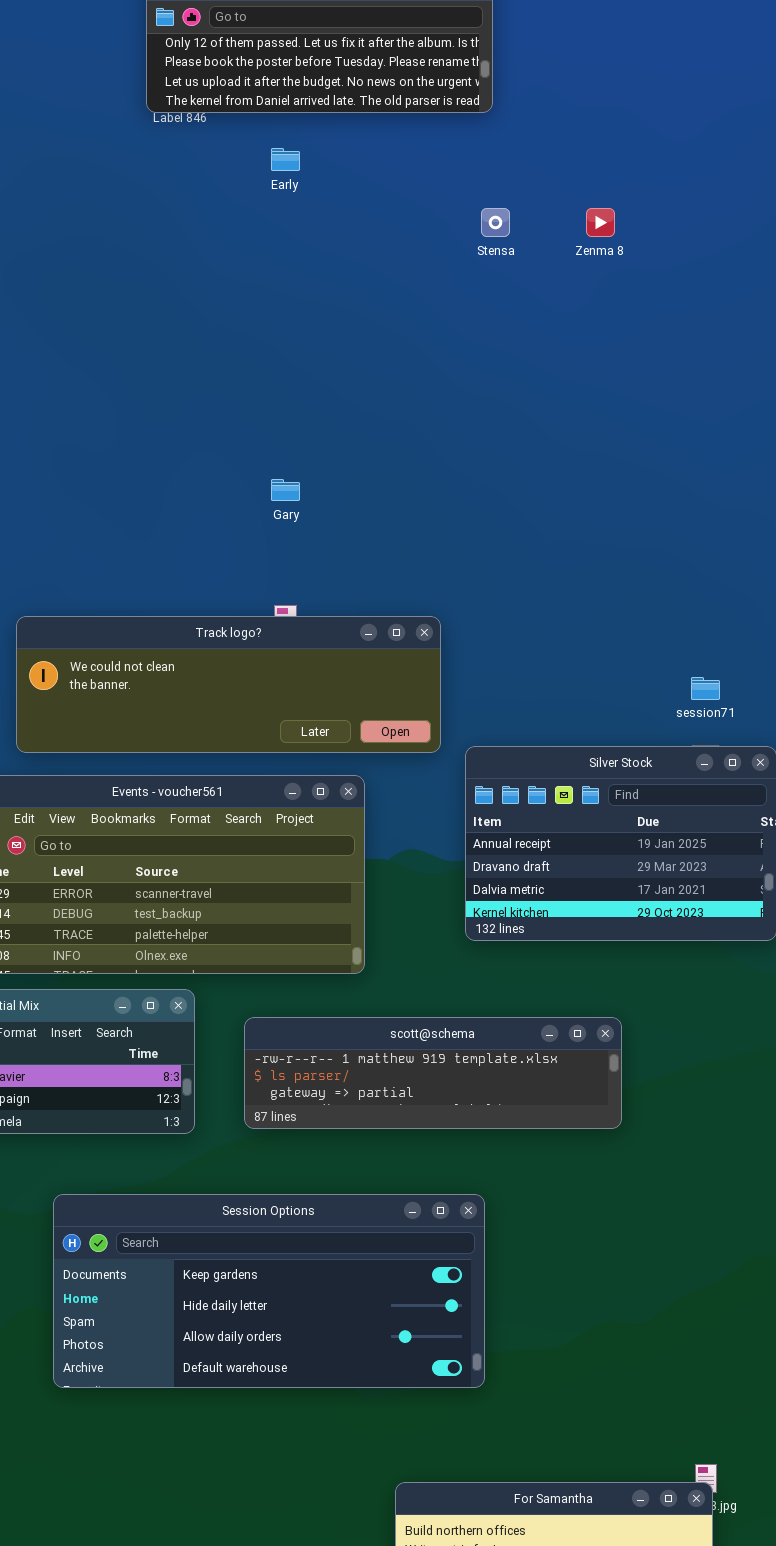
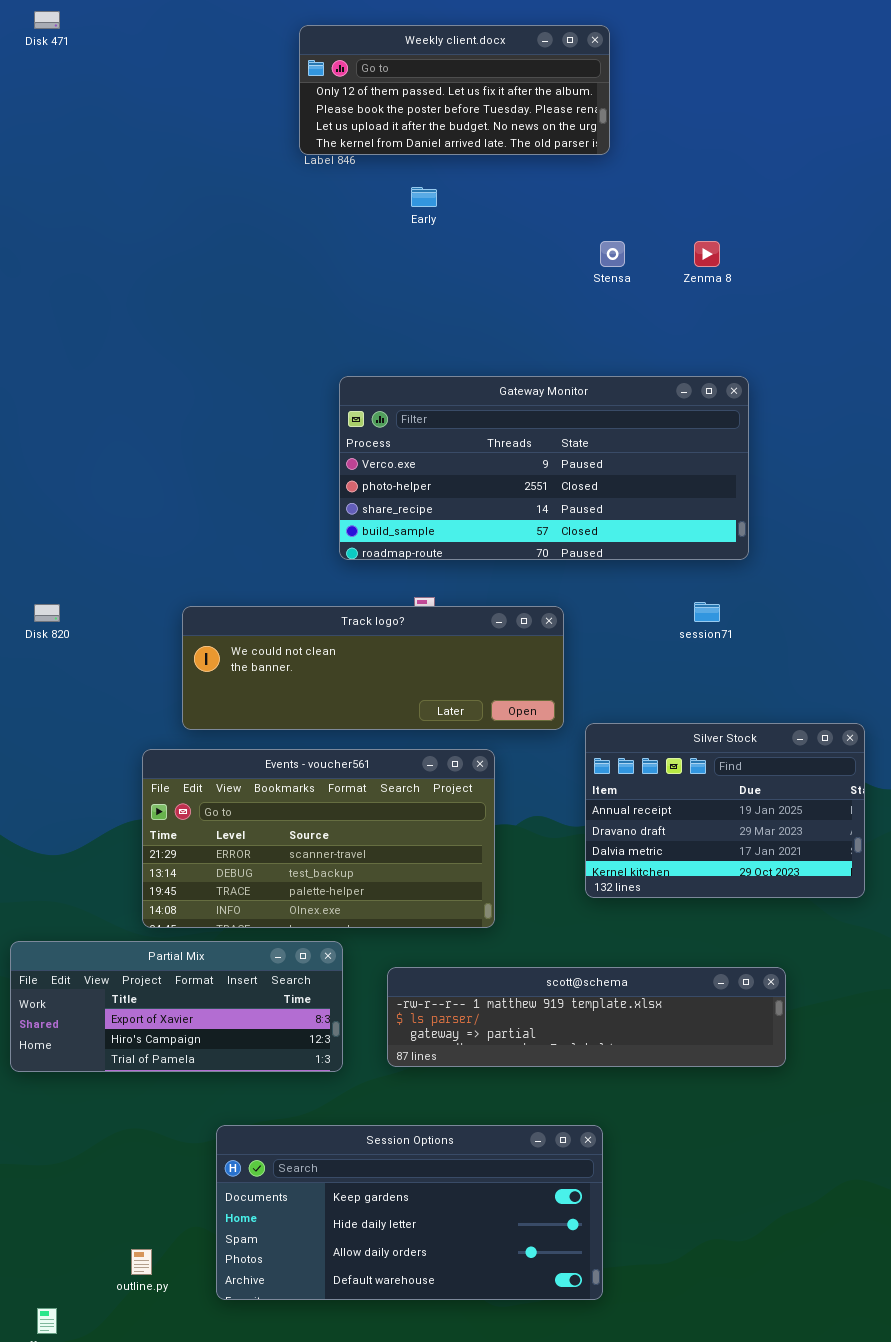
Gateway Monitor: none -> [339,376,749,560], opened
session71: [691,677,720,700] -> [694,602,720,622], moved
scott@schema: [244,1017,622,1129] -> [387,967,786,1067], resized

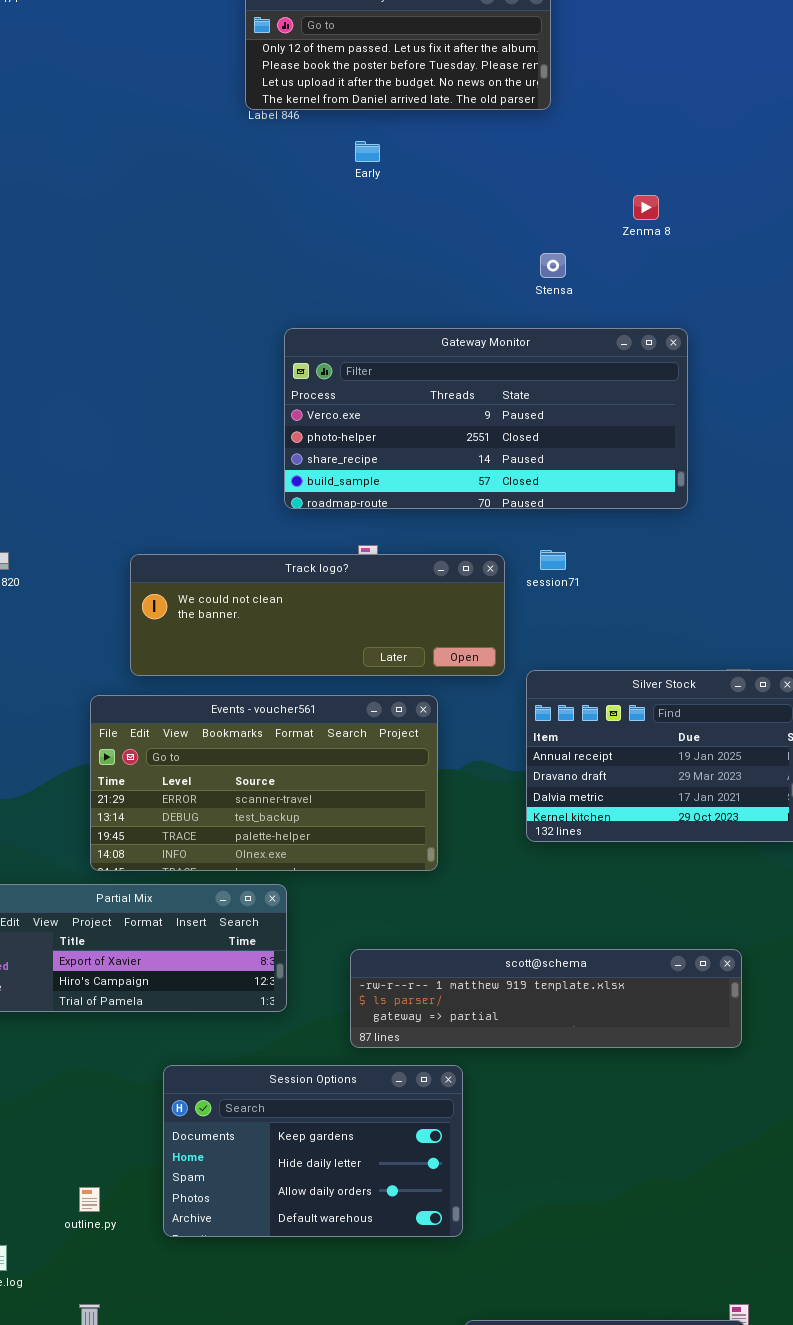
Stensa: [600,241,625,267] -> [540,253,566,278], moved
session71: [694,602,720,622] -> [540,550,566,570], moved
scott@schema: [387,967,786,1067] -> [350,949,742,1048], moved
Session Options: [216,1125,603,1300] -> [163,1065,463,1237], resized

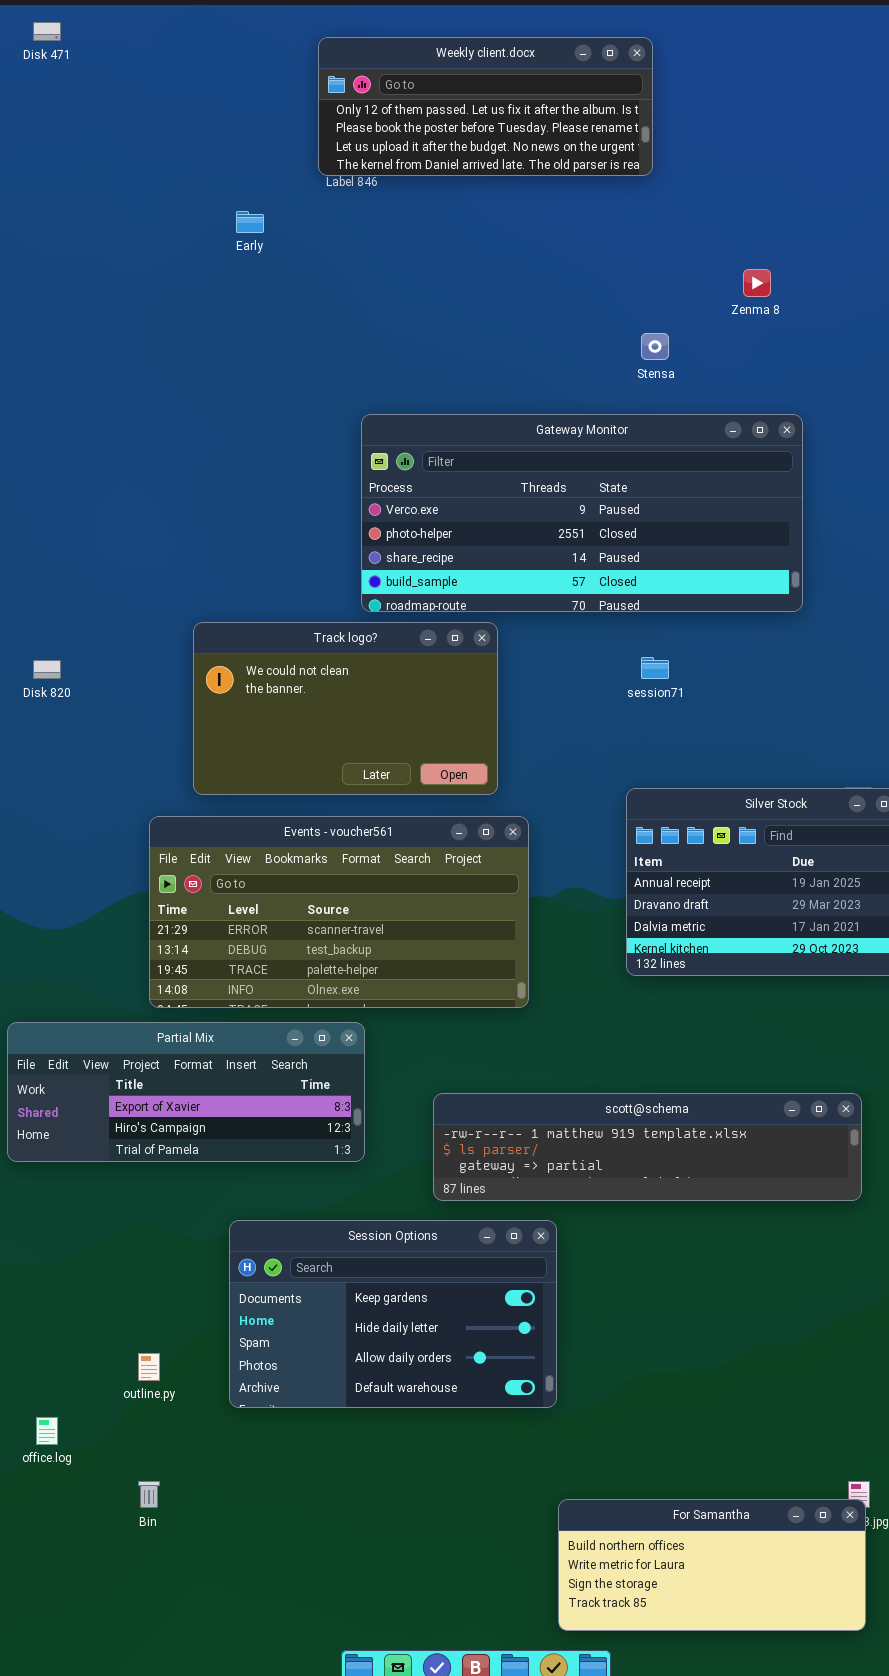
Early: [355,141,380,162] -> [236,211,264,233], moved
Track logo?: [130,554,505,676] -> [193,622,498,795], resized

